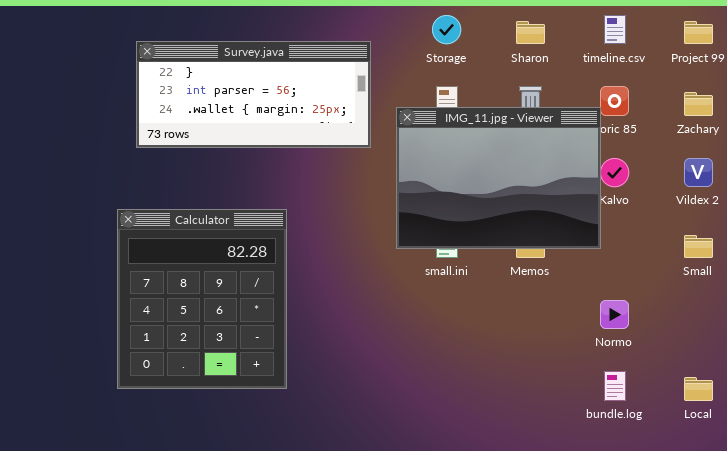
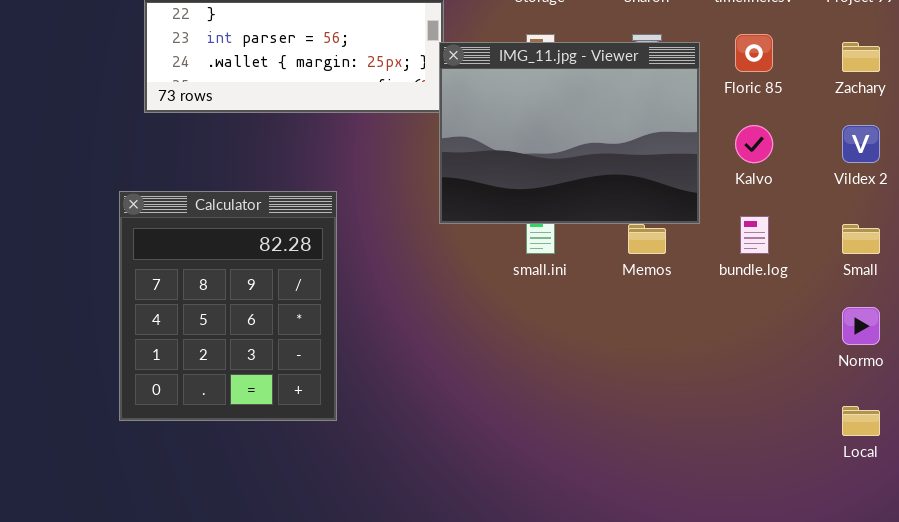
IMG_11.jpg - Viewer: [396,107,601,249] -> [439,42,700,224], moved
Normo: [600,300,629,329] -> [842,307,880,345], moved
bundle.log: [604,371,626,401] -> [740,216,769,254], moved

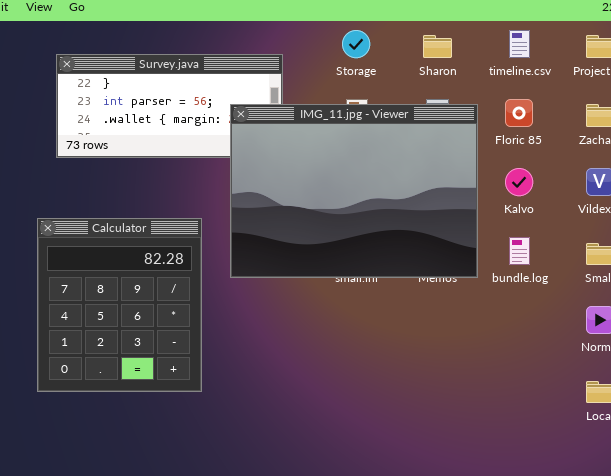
IMG_11.jpg - Viewer: [439,42,700,224] -> [230,104,478,278], resized

